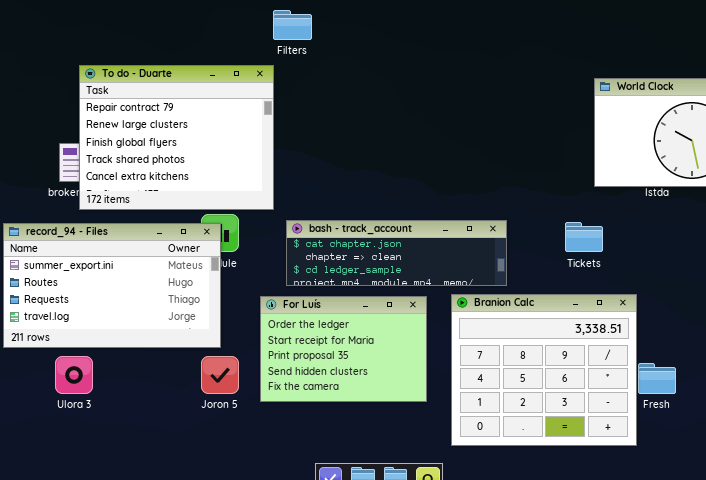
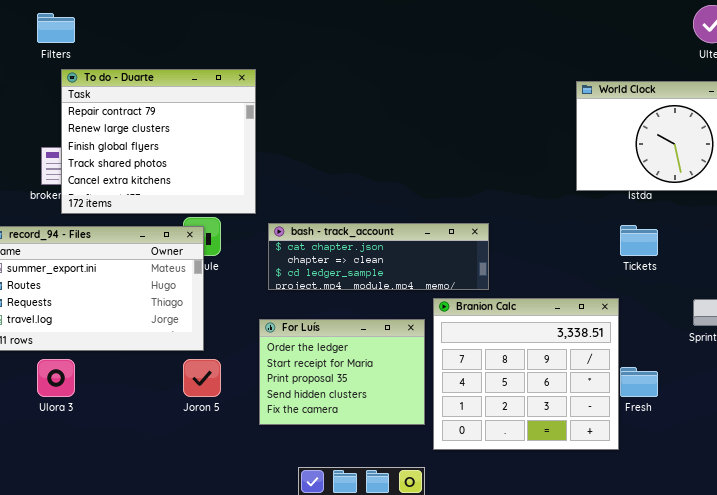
Filters: [273,10,312,40] -> [37,13,75,43], moved
Tickets: [565,222,603,252] -> [620,225,658,256], moved
For Luís: [260,296,427,402] -> [259,319,425,425], moved

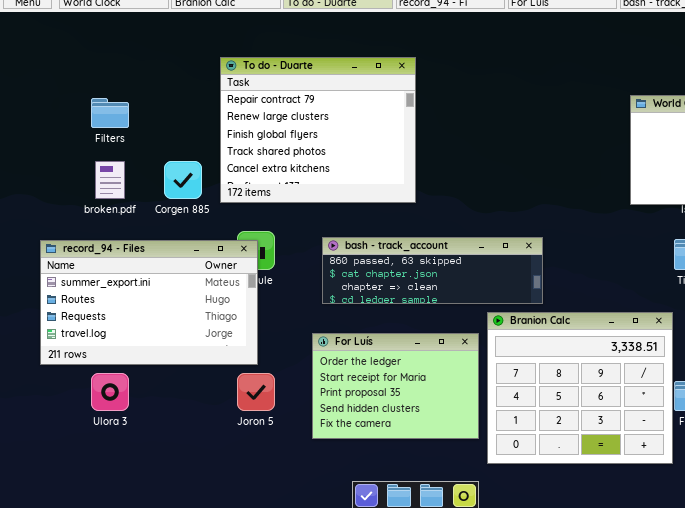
Filters: [37,13,75,43] -> [91,98,129,128], moved
To do - Duarte: [61,69,256,214] -> [220,57,416,203], moved
bash - track_account: [268,223,489,290] -> [322,237,543,304], scrolled up 1 row

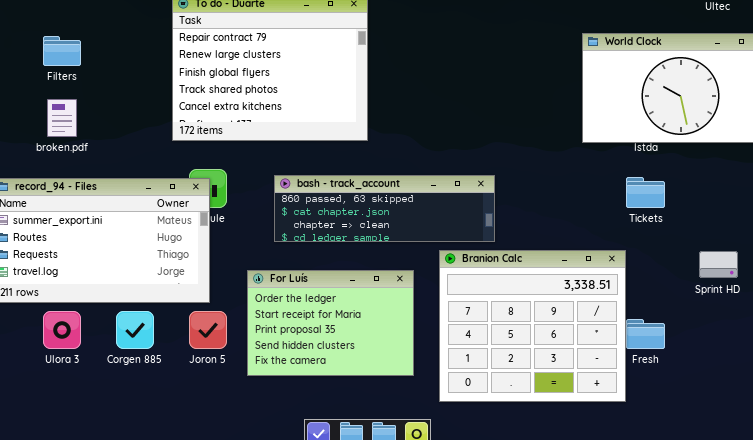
Corgen 885: [164,161,202,199] -> [116,311,154,349], moved
For Luís: [312,333,479,439] -> [247,270,414,376], moved

